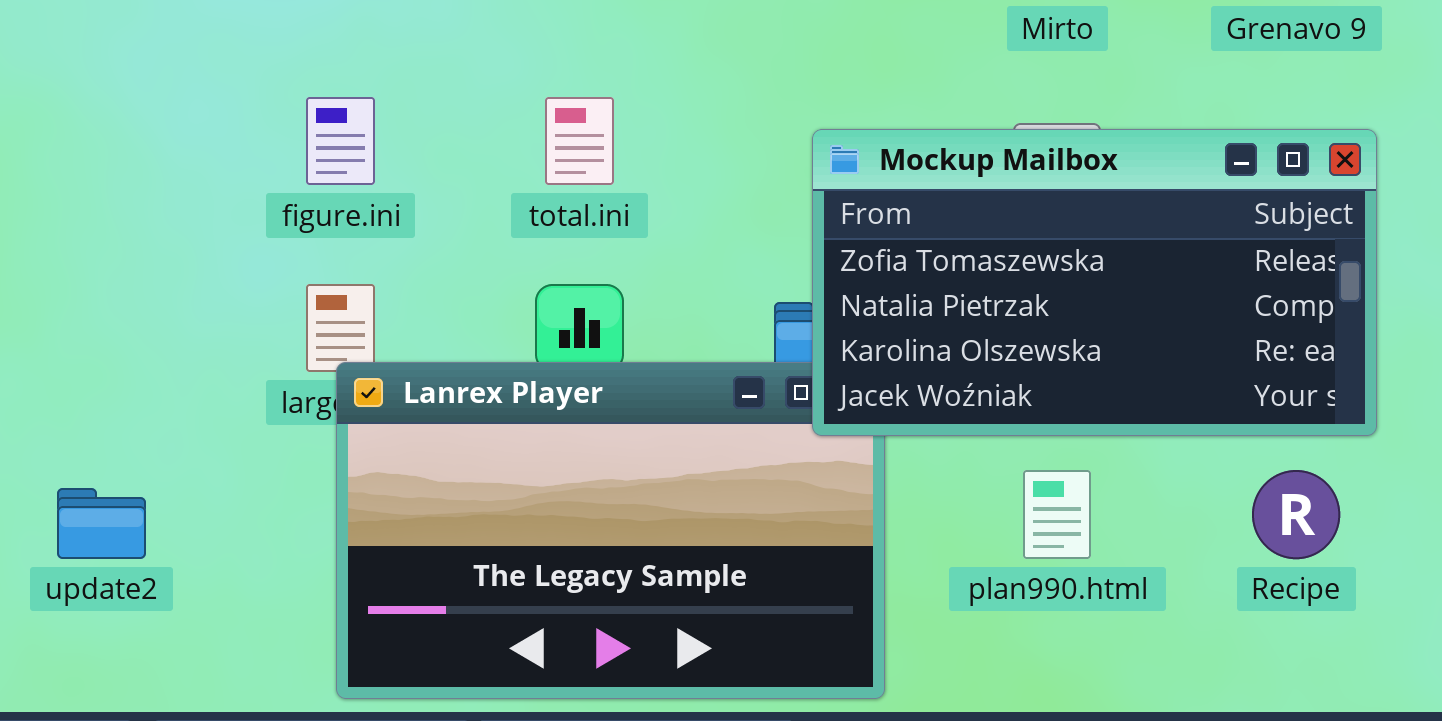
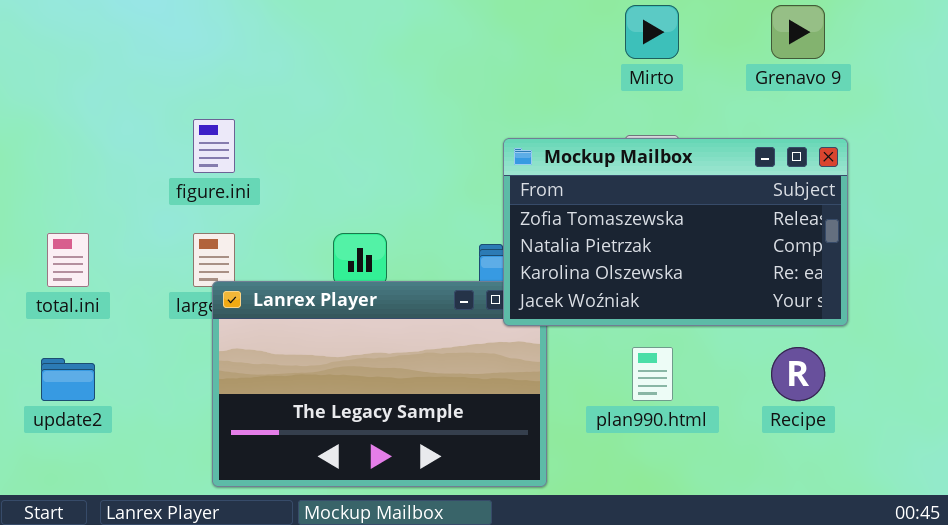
total.ini: [545,97,614,185] -> [47,233,89,287], moved

